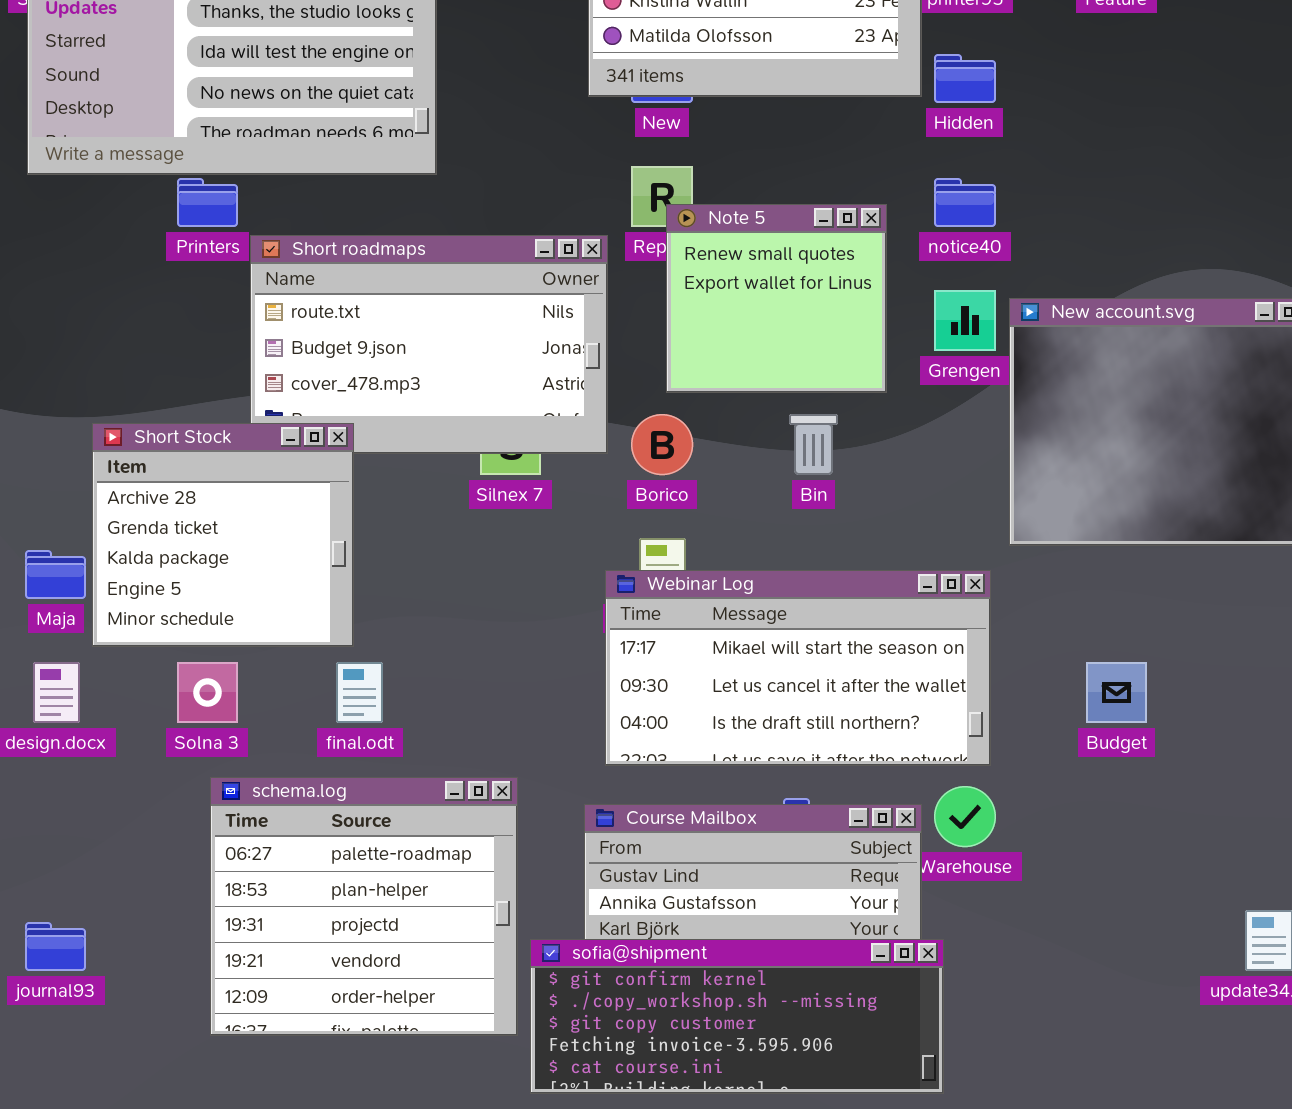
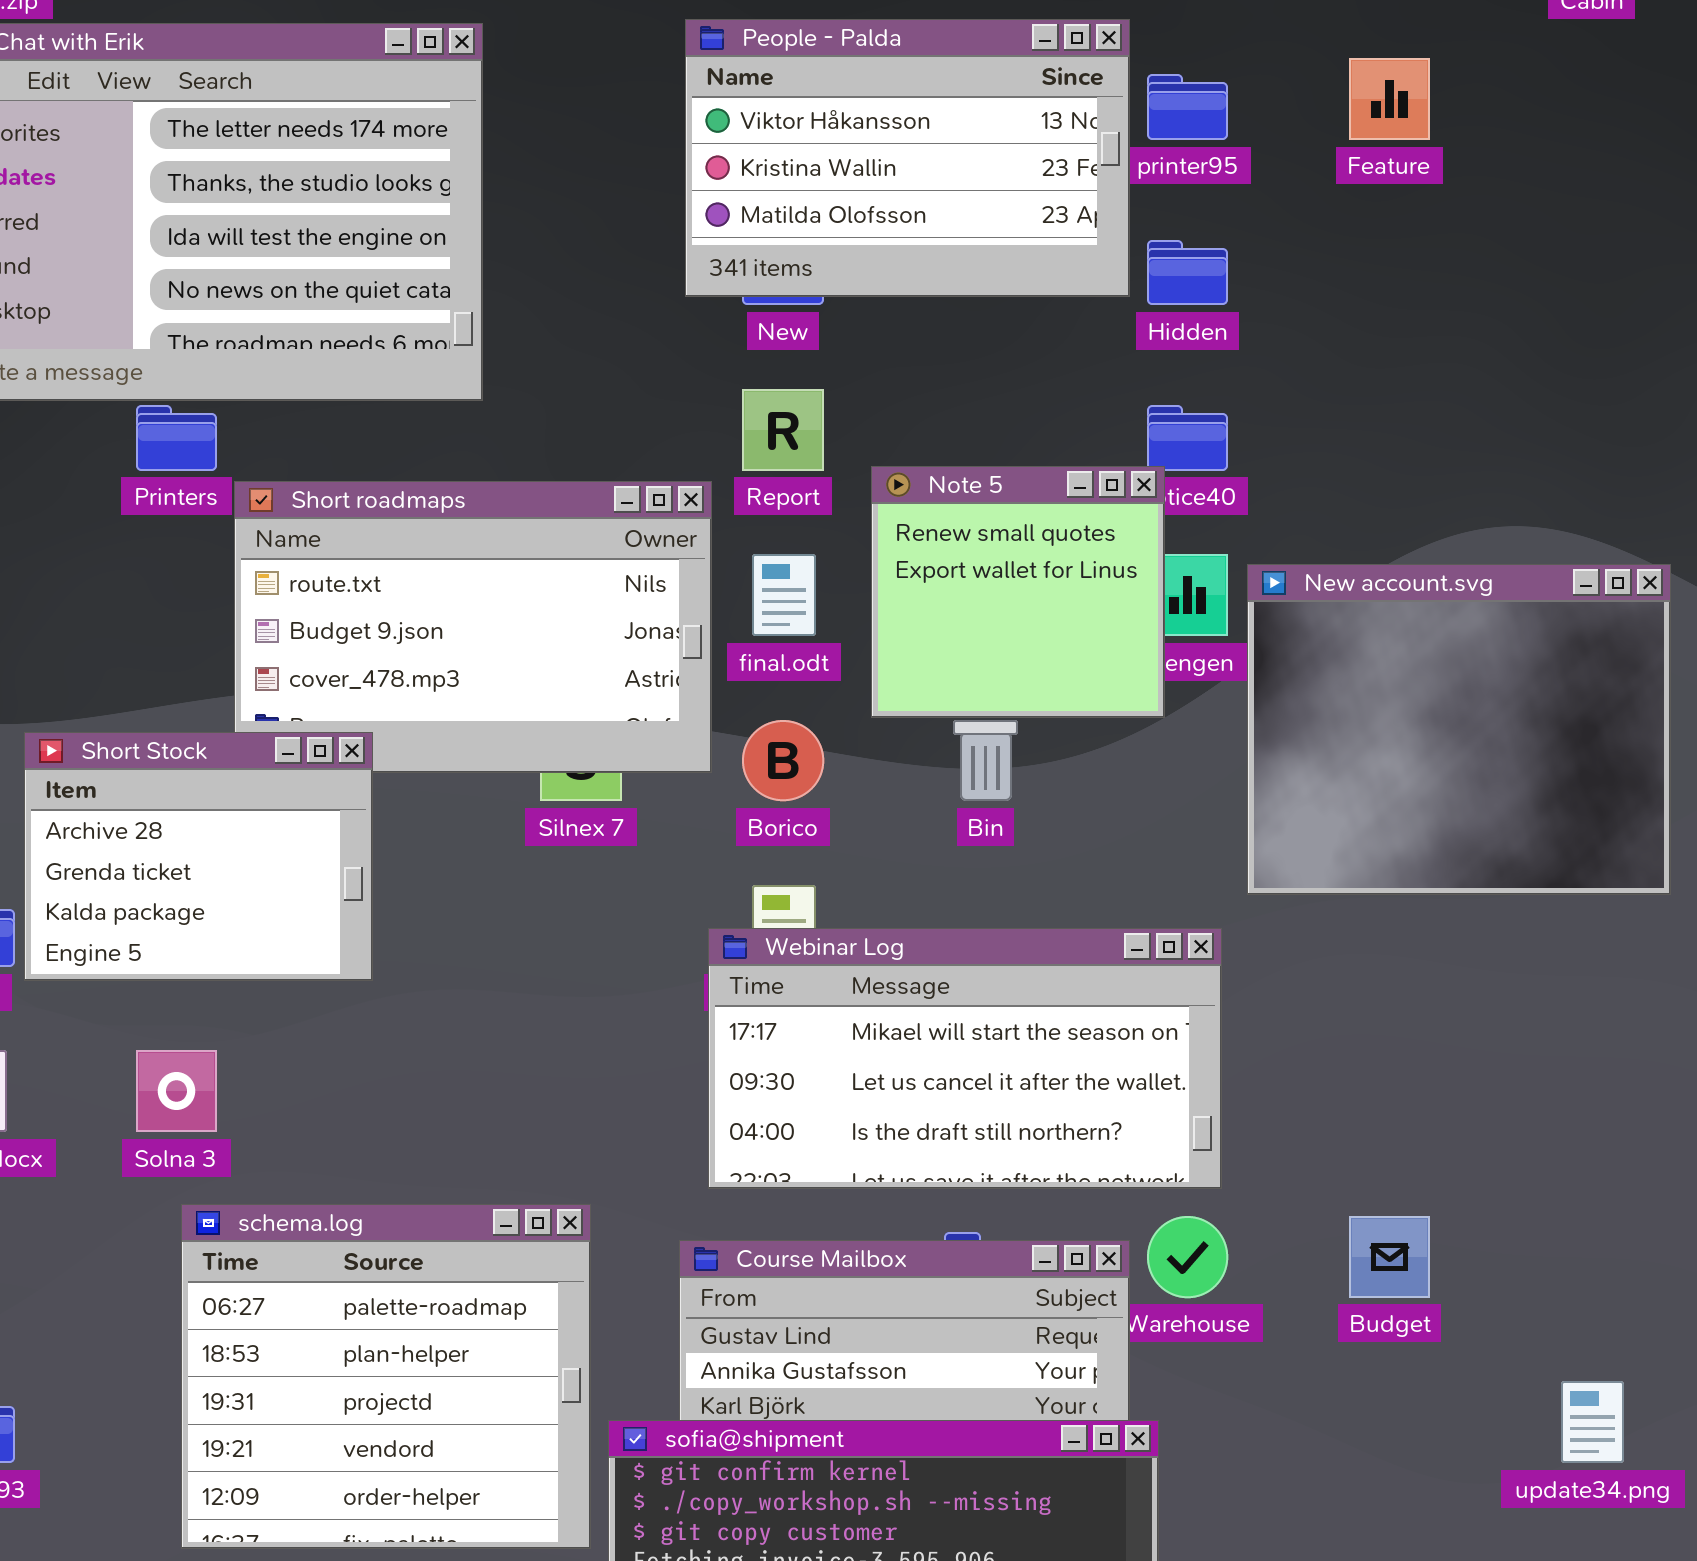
Note 5: [666,204,887,393] -> [871,466,1165,718], moved
Short Stock: [92,423,354,647] -> [24,732,373,981], resized
final.odt: [336,662,383,723] -> [752,554,816,636], moved
Budget: [1086,662,1147,723] -> [1349,1216,1430,1298], moved

